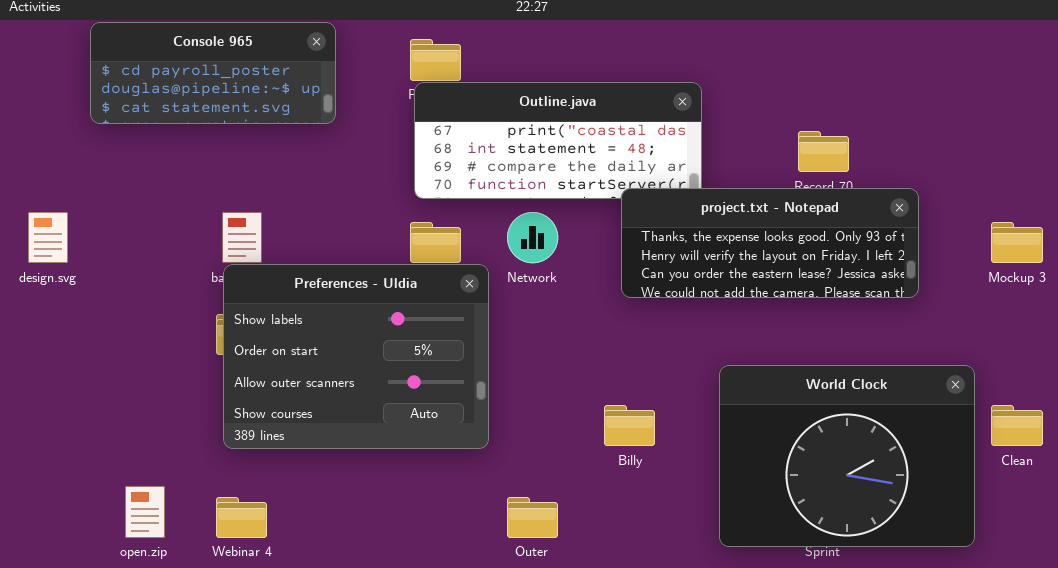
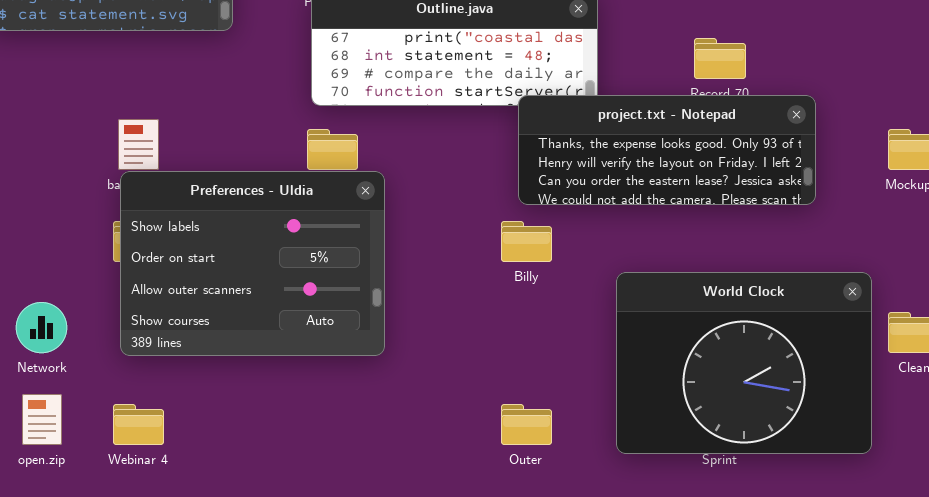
Network: [507,212,558,263] -> [16,302,67,353], moved
Billy: [604,405,655,446] -> [501,221,552,262], moved
Outer: [507,497,558,538] -> [501,404,552,445], moved

